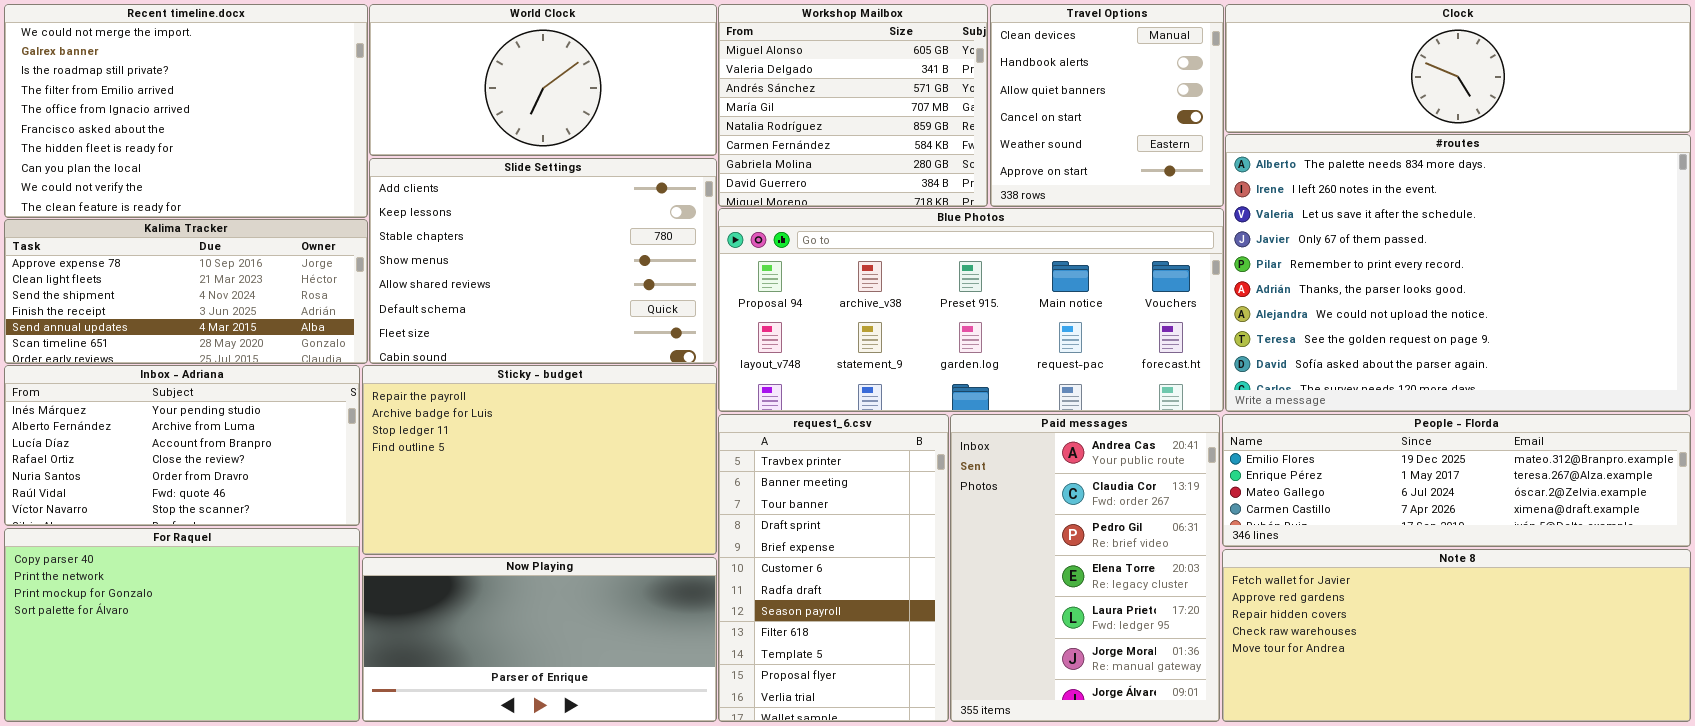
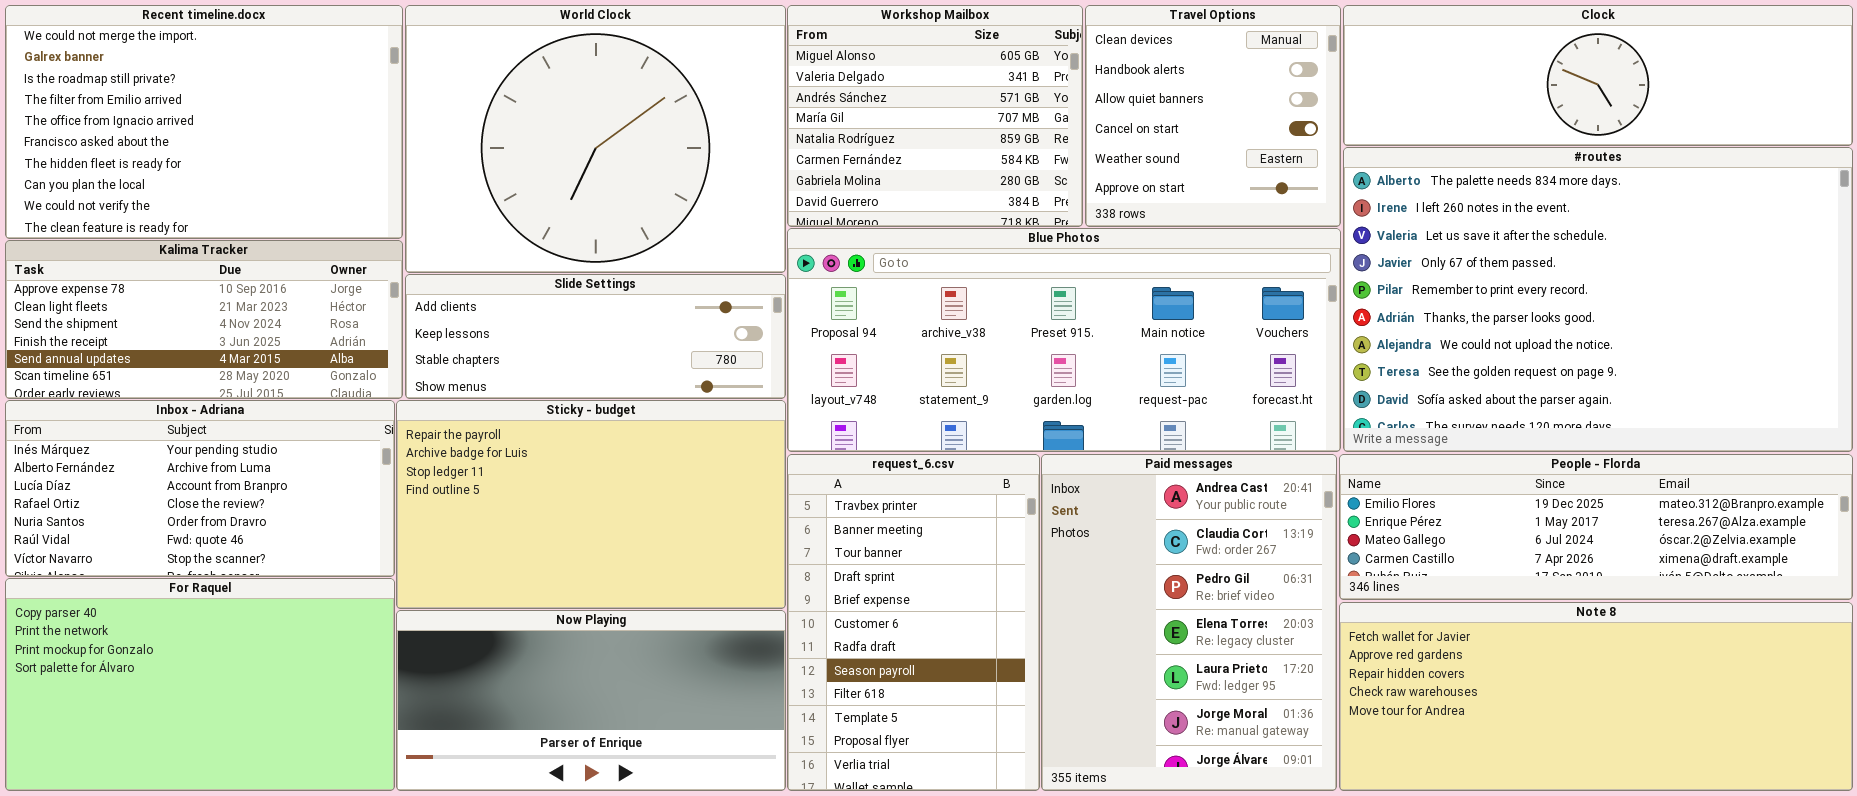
World Clock: [369,4,717,156] -> [405,5,786,273], resized
Slide Settings: [369,158,717,364] -> [405,274,786,399], resized

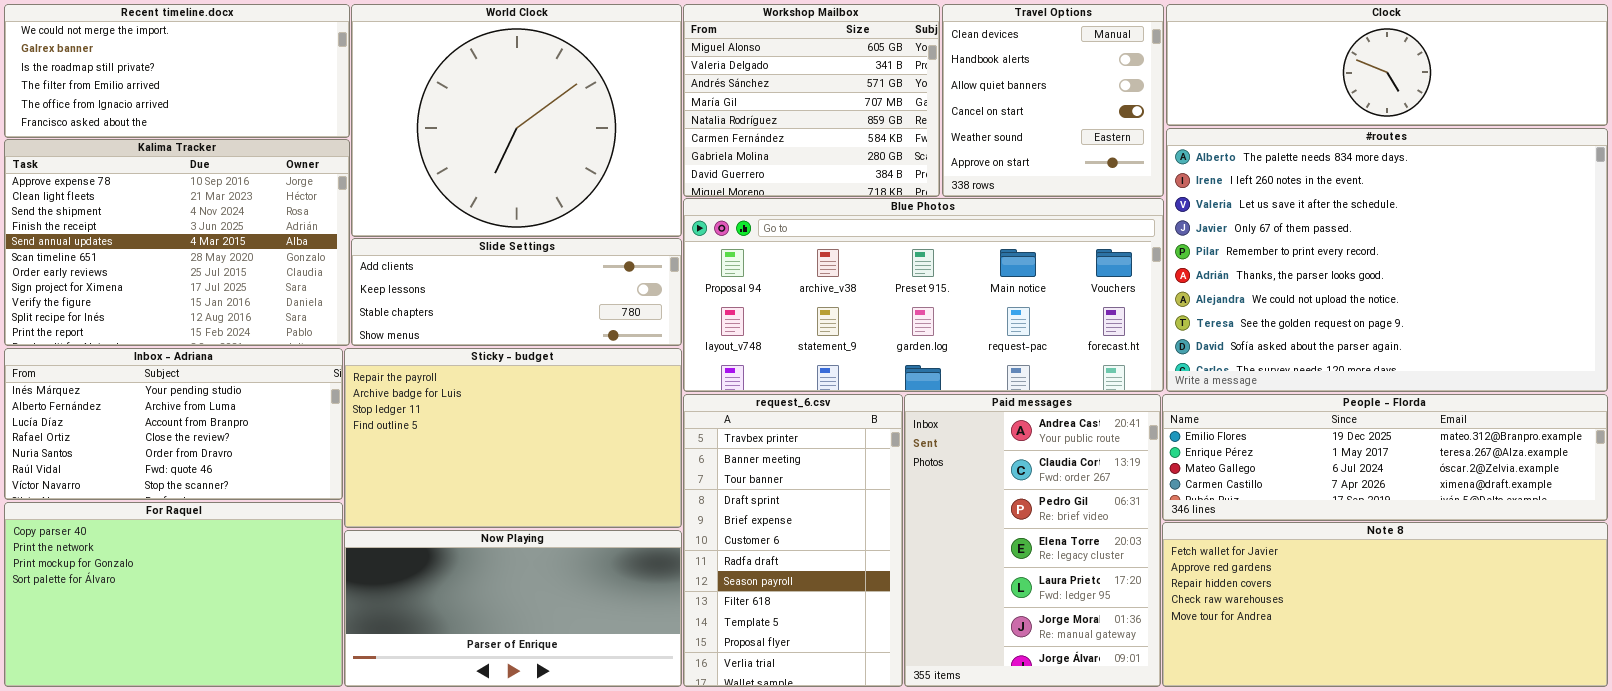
Recent timeline.docx: [5,5,403,239] -> [4,4,350,138], resized
Kalima Tracker: [5,240,403,399] -> [4,139,350,346], resized

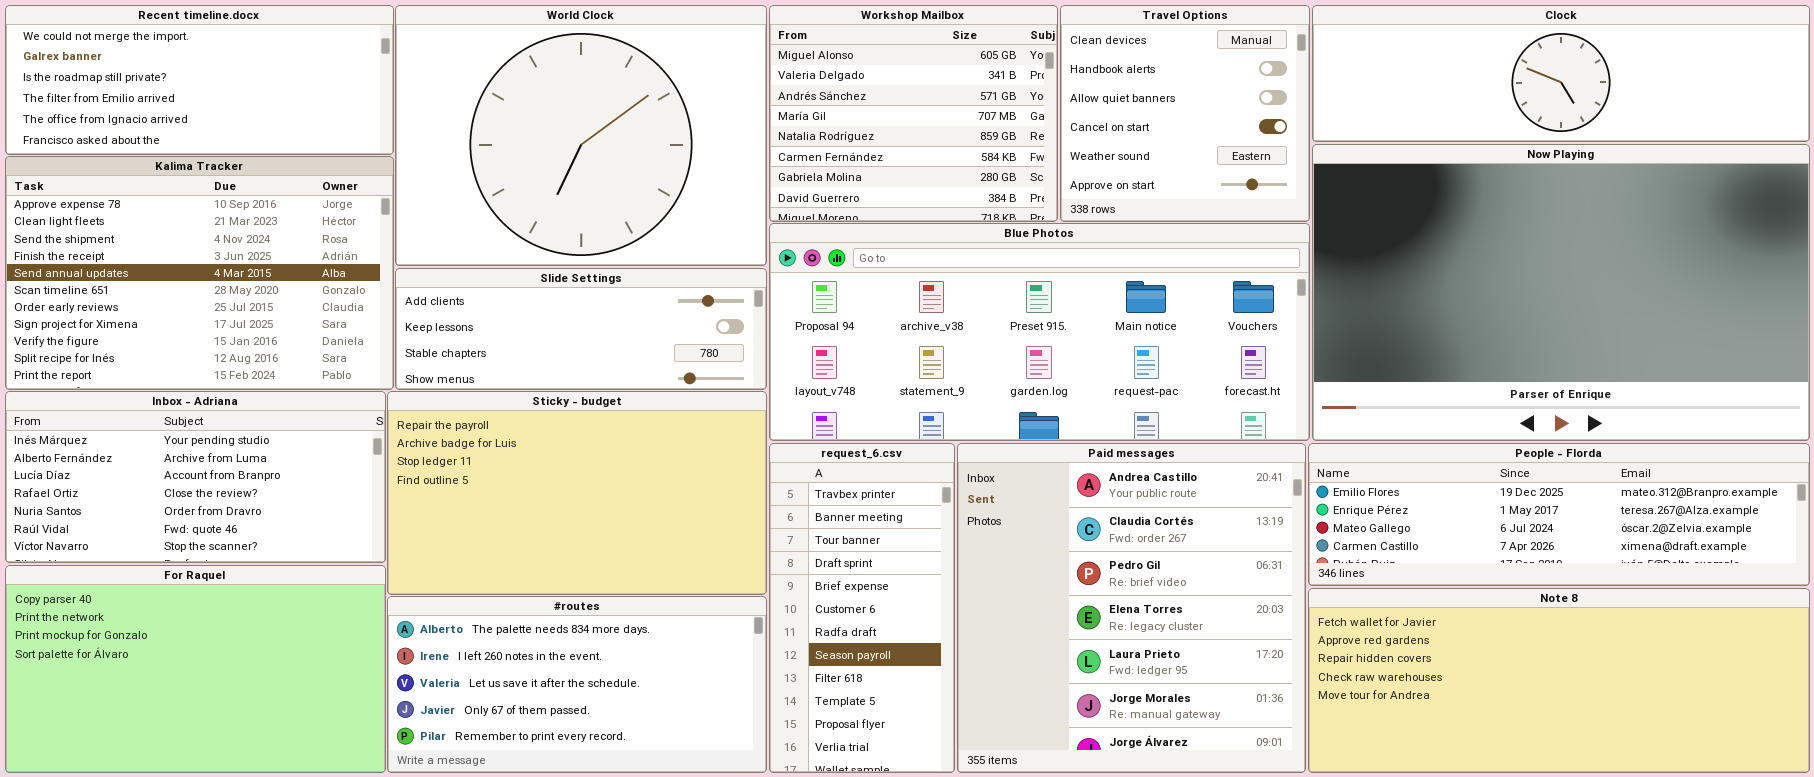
#routes: [1166,128,1608,392] -> [387,596,767,773], moved, resized
request_6.csv: [683,394,903,687] -> [769,443,955,773], resized
Paid messages: [904,394,1161,687] -> [957,443,1306,773], resized
Now Playing: [344,530,682,687] -> [1312,144,1810,441], moved, resized

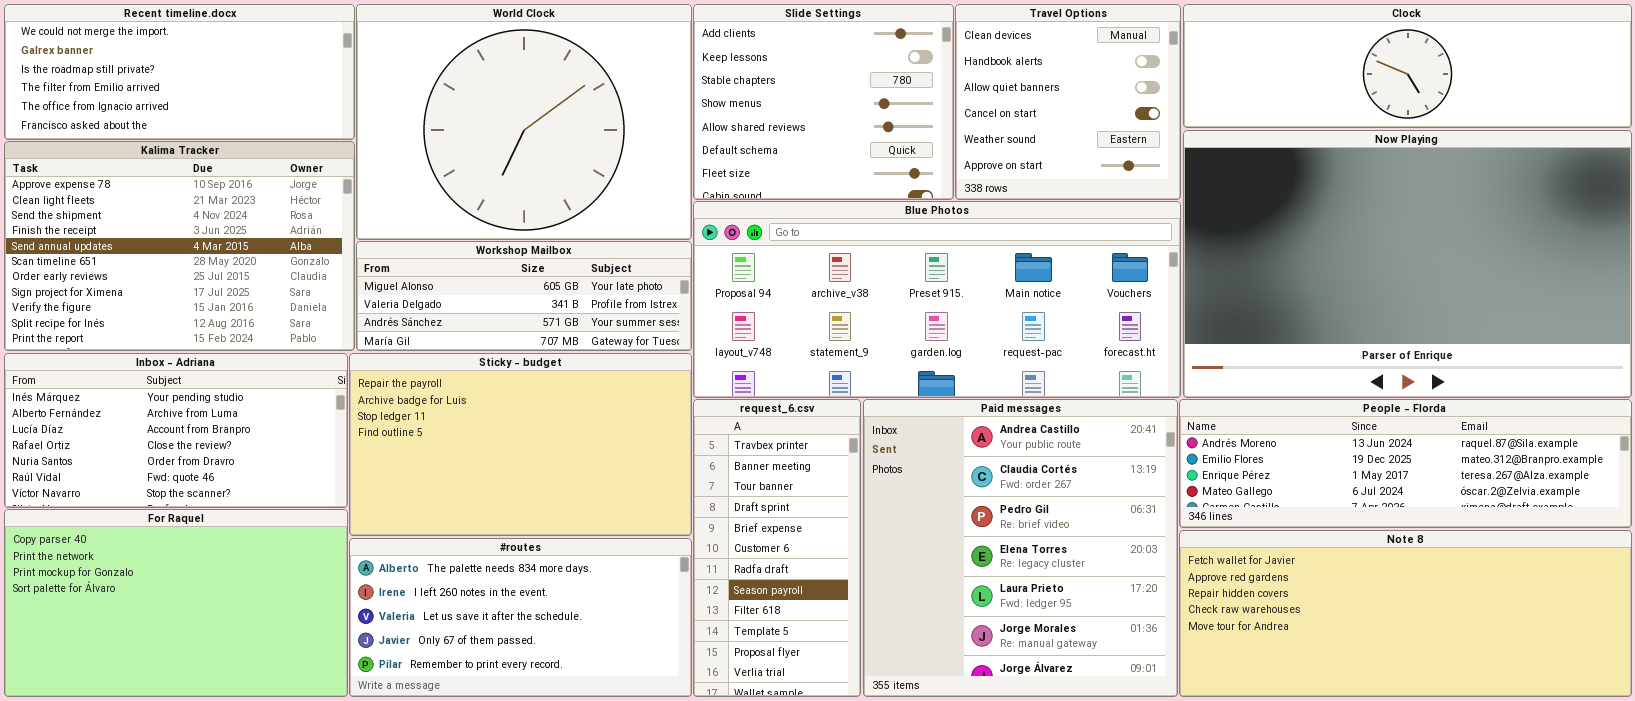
Workshop Mailbox: [769,5,1058,222] -> [356,241,692,351], moved, resized
Slide Settings: [395,268,767,390] -> [693,4,954,200], moved, resized
People - Florda: [1308,443,1810,586] -> [1179,399,1632,528], scrolled up 1 row

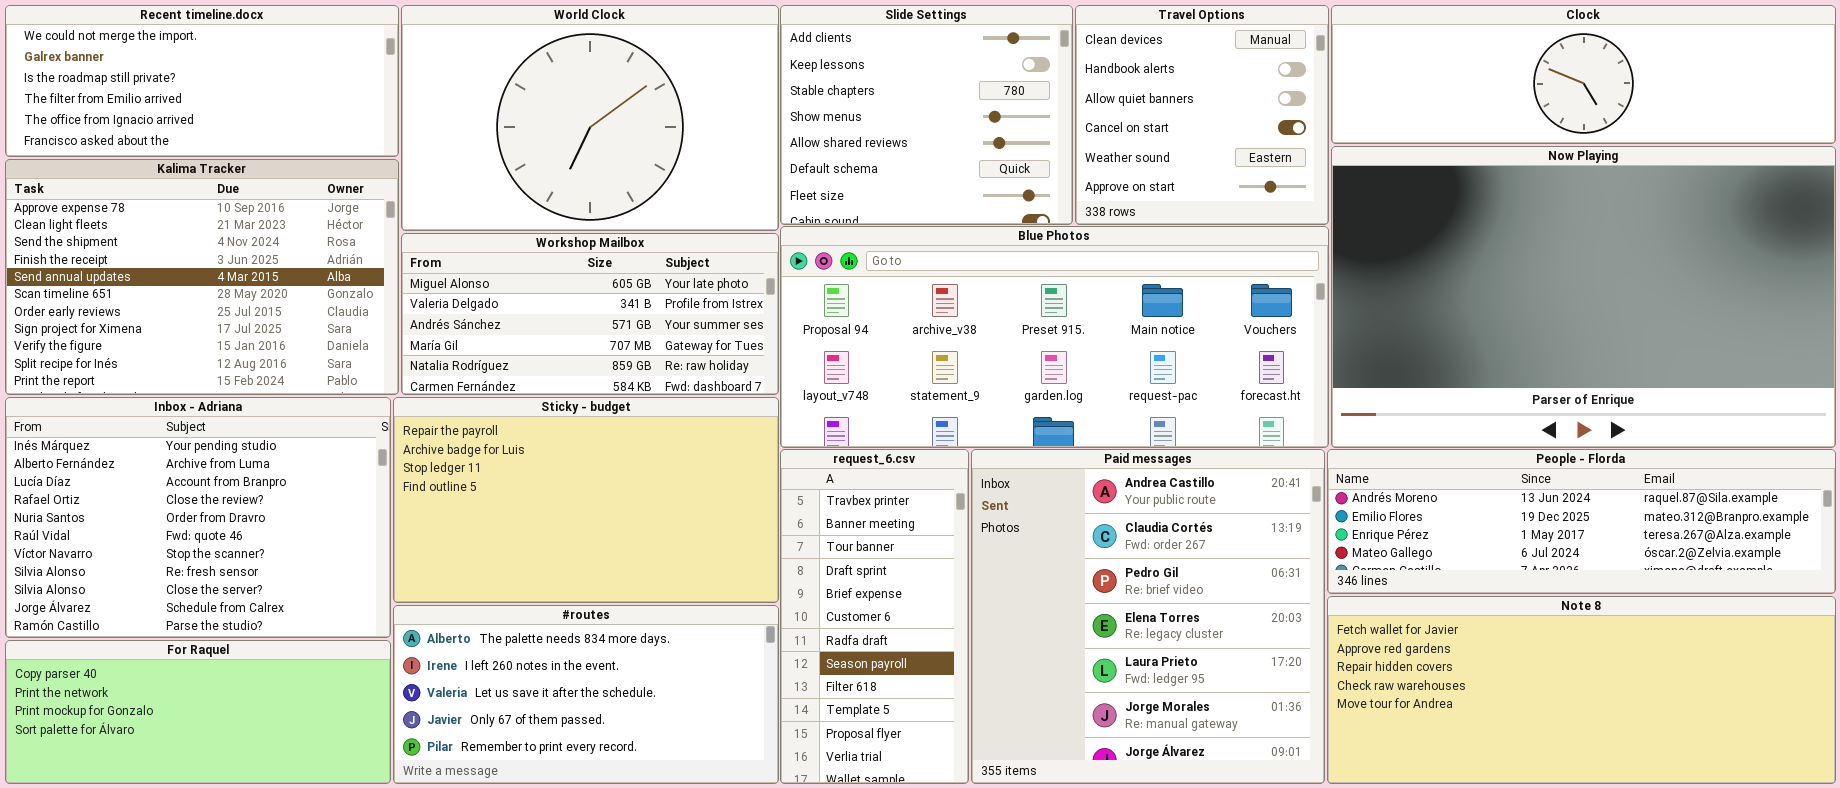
World Clock: [356,4,692,240] -> [401,5,779,231], resized
Workshop Mailbox: [356,241,692,351] -> [401,233,779,395], resized
Inbox - Adriana: [4,353,348,508] -> [5,397,391,638], resized
For Raquel: [4,509,348,697] -> [5,640,391,784], resized

